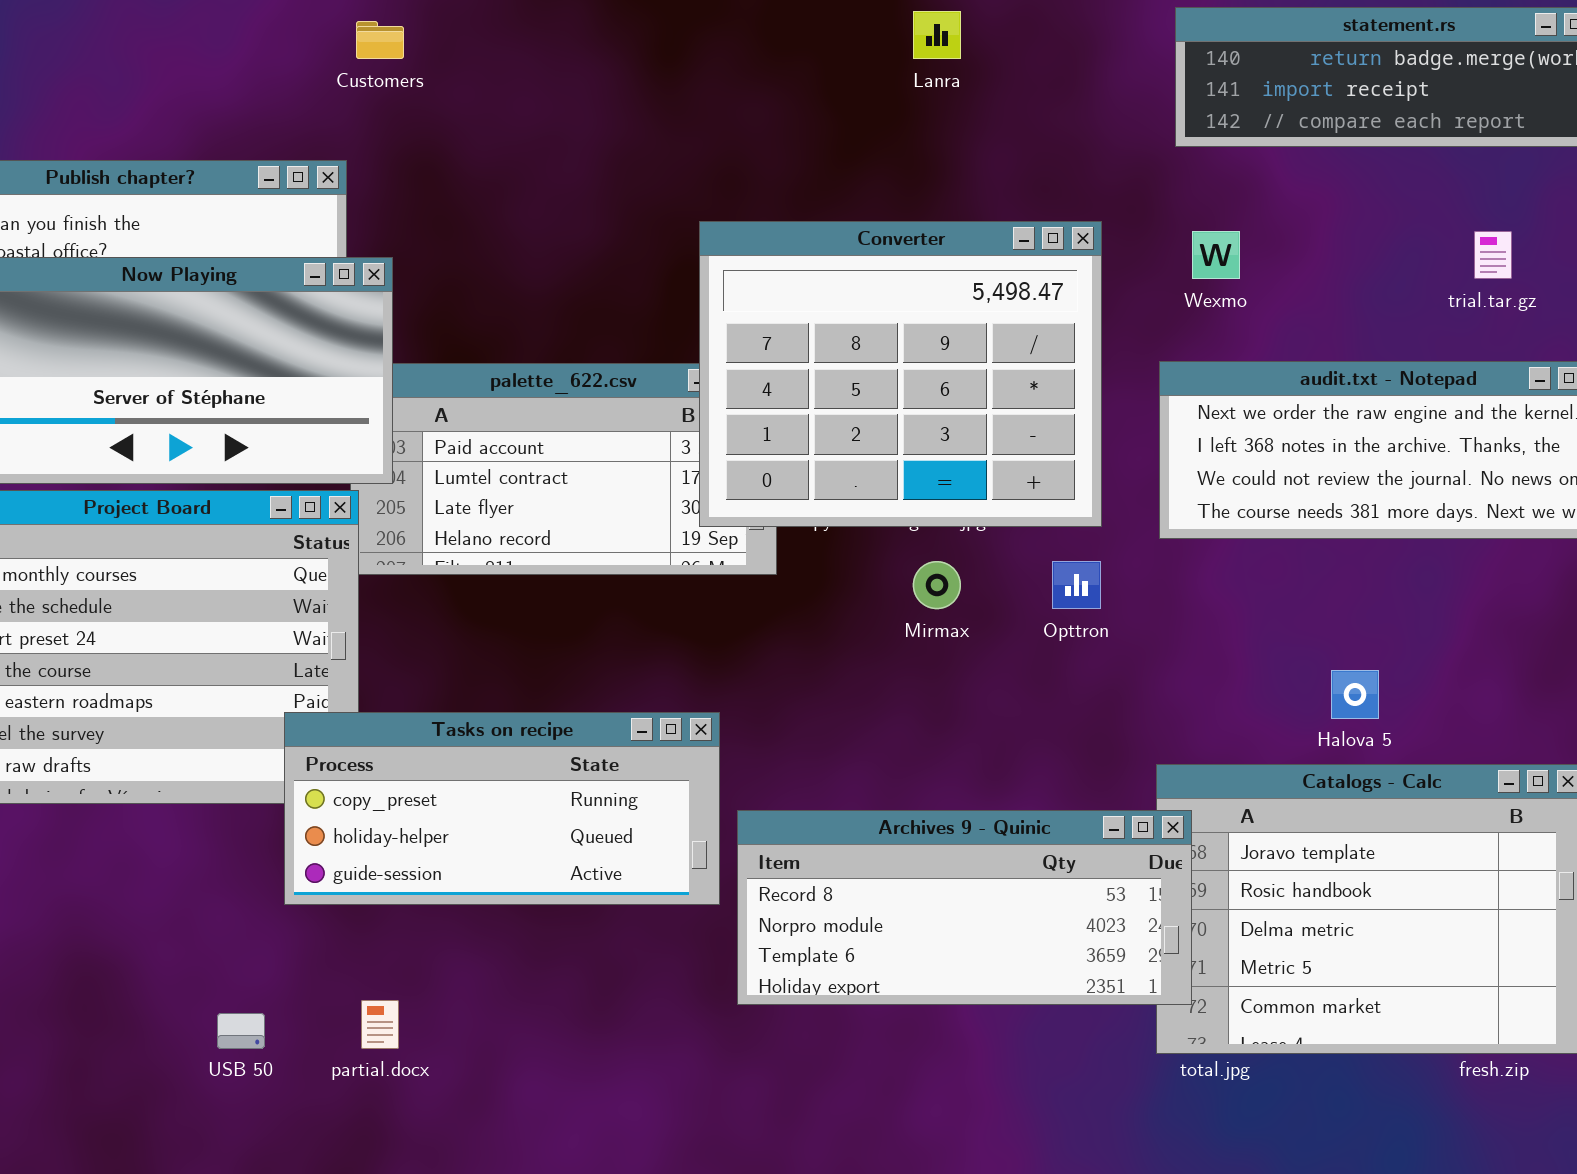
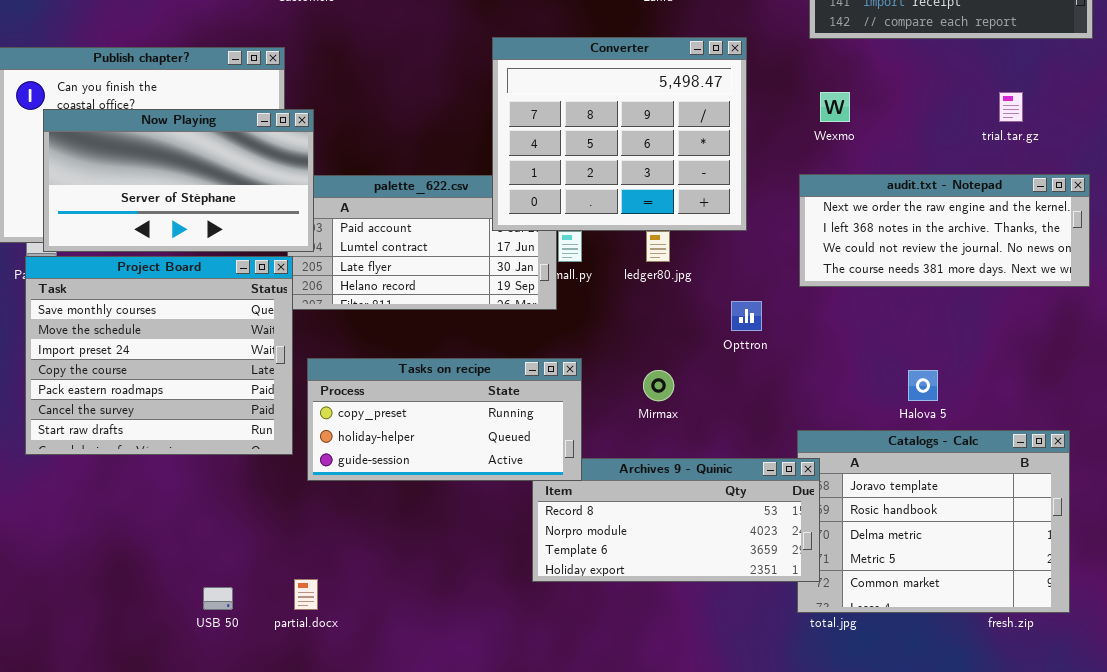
Converter: [699,221,1102,527] -> [492,37,747,231], moved
Mirmax: [913,561,961,609] -> [643,370,674,401], moved
Tasks on recipe: [284,712,720,905] -> [307,358,582,481], moved

